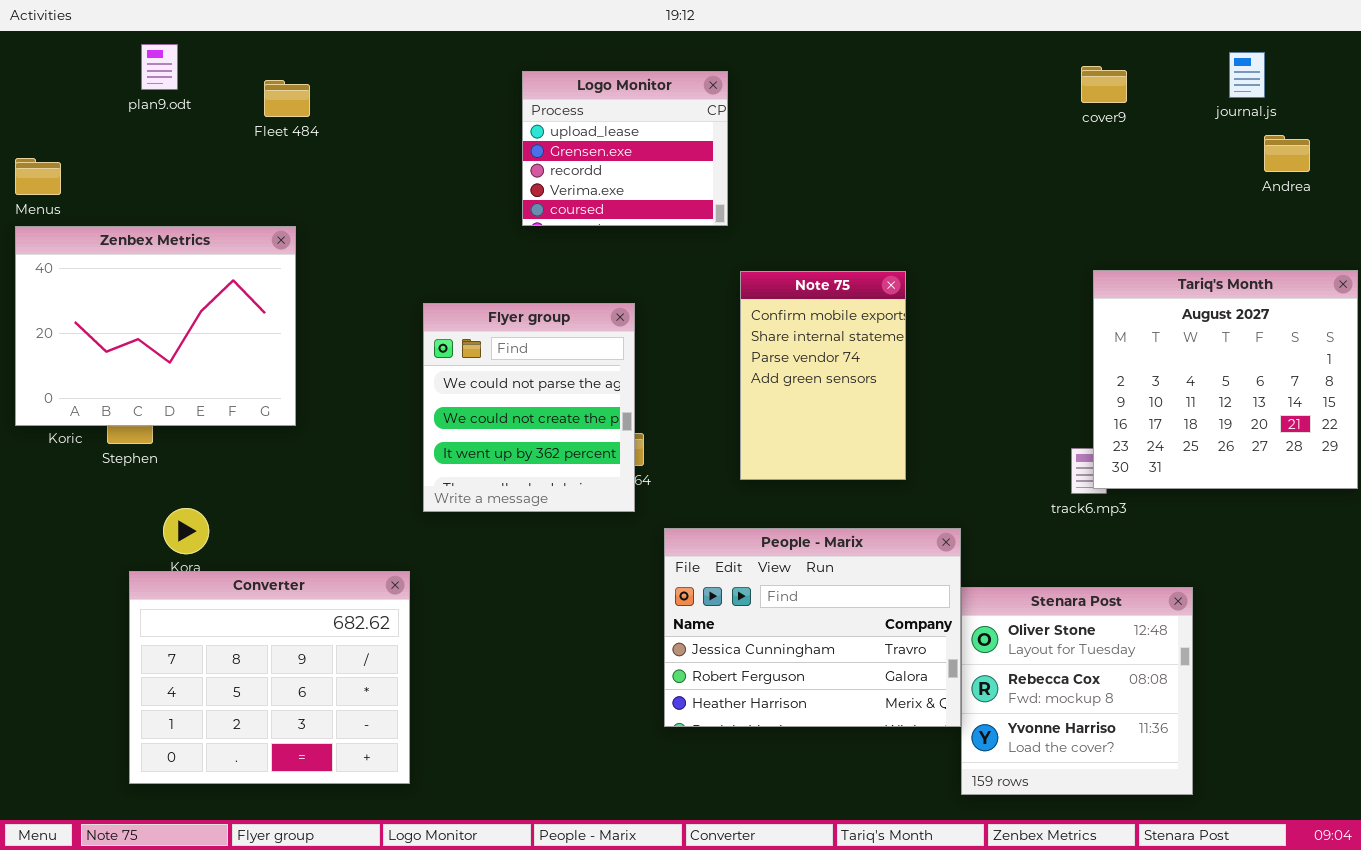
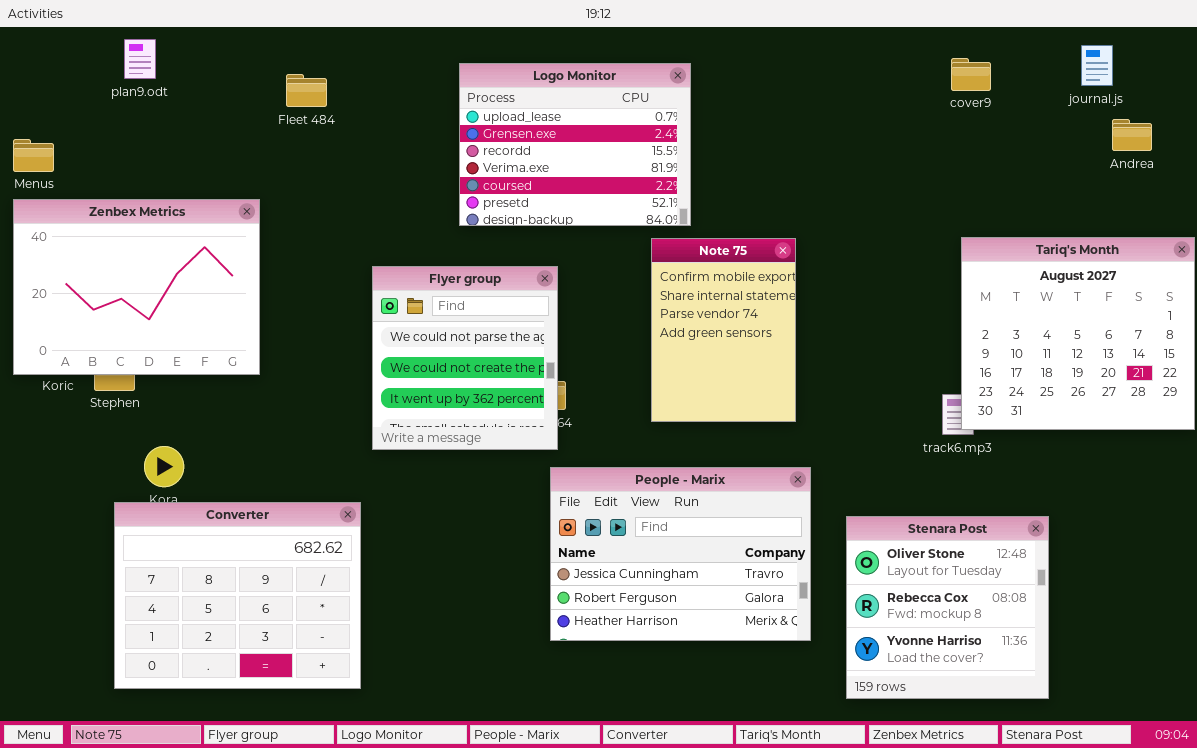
Logo Monitor: [522,71,728,226] -> [459,63,691,226], resized
Fleet 484: [264,80,310,117] -> [286,74,327,107], moved
People - Marix: [664,528,961,727] -> [550,467,811,641], moved

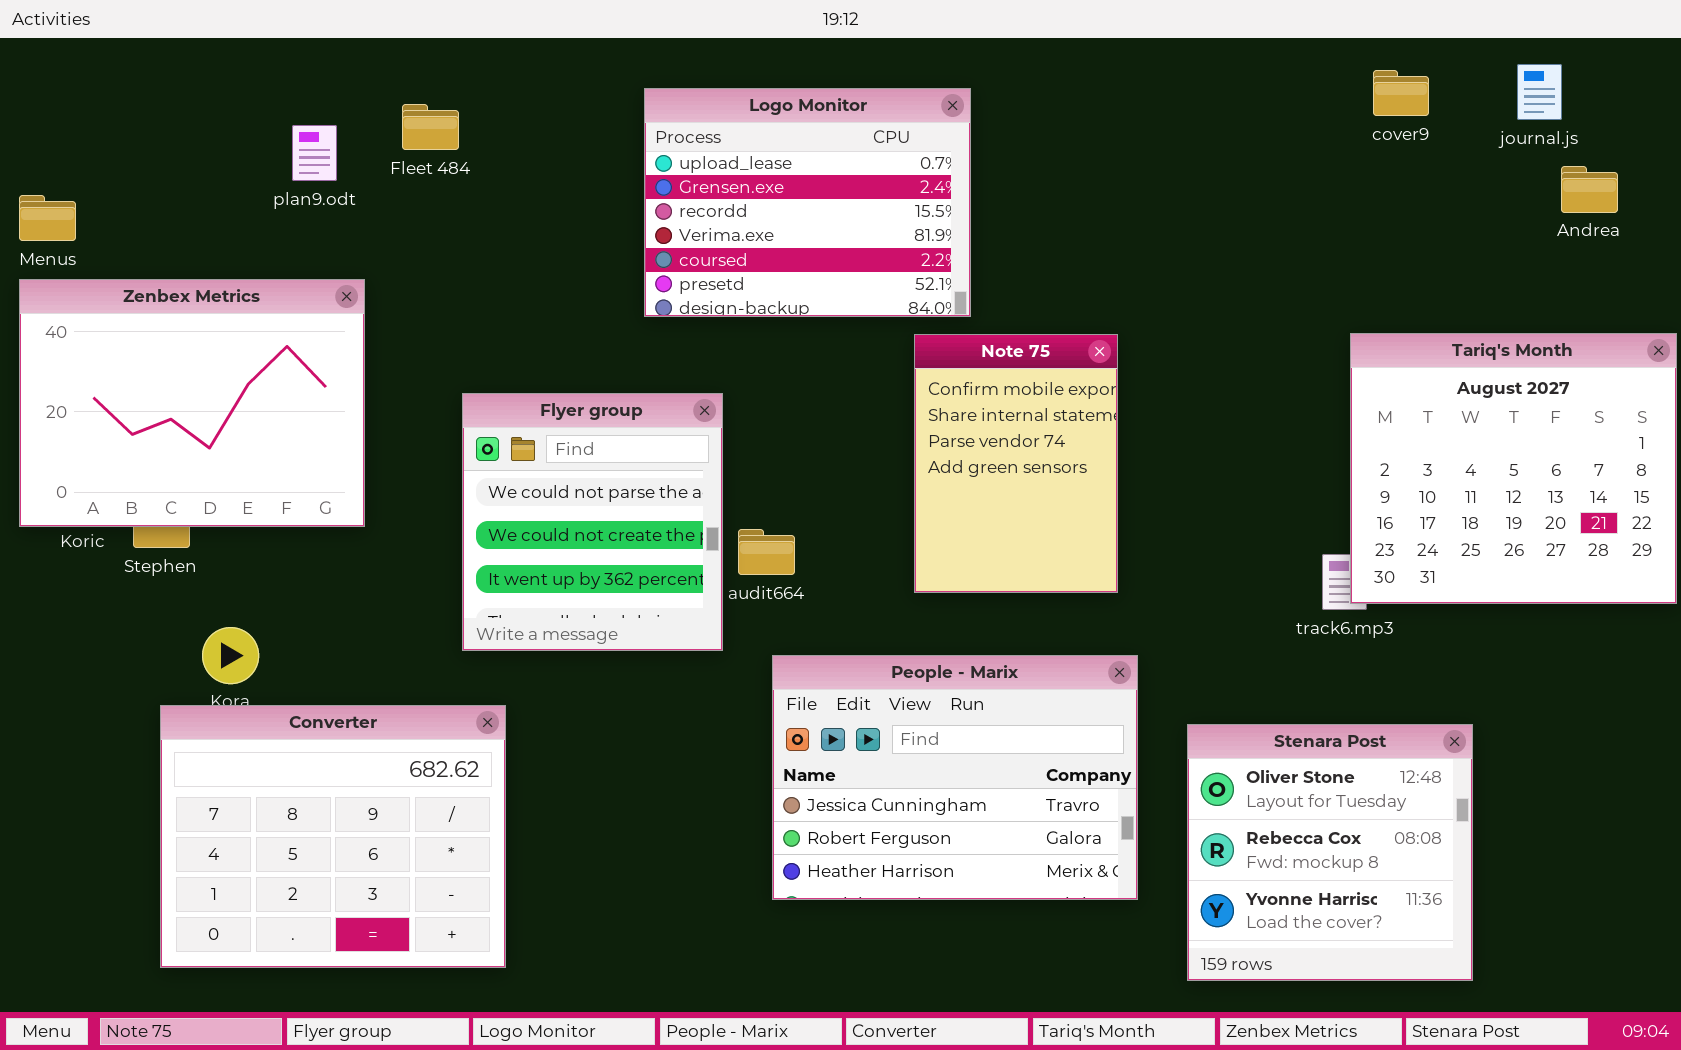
plan9.odt: [124,39,156,79] -> [292,125,337,181], moved
cover9: [951,58,991,91] -> [1373,70,1429,116], moved
Flyer group: [372,266,558,450] -> [462,393,723,651], moved

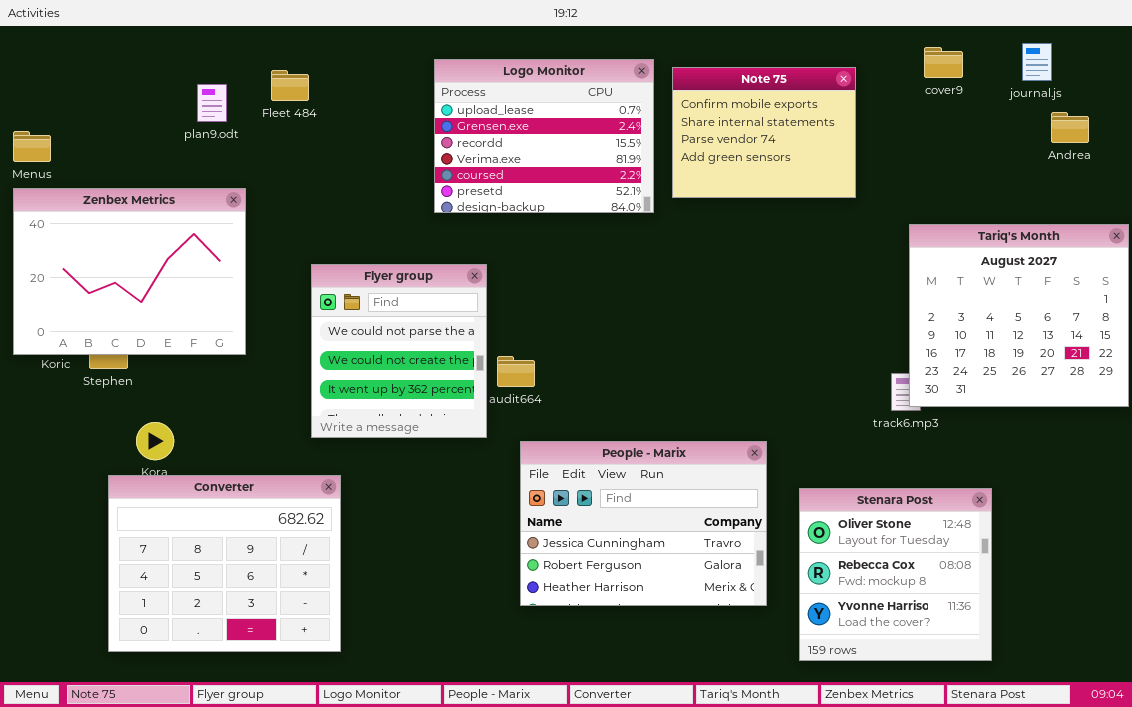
Note 75: [914,334,1118,593] -> [672,67,856,198], moved, resized

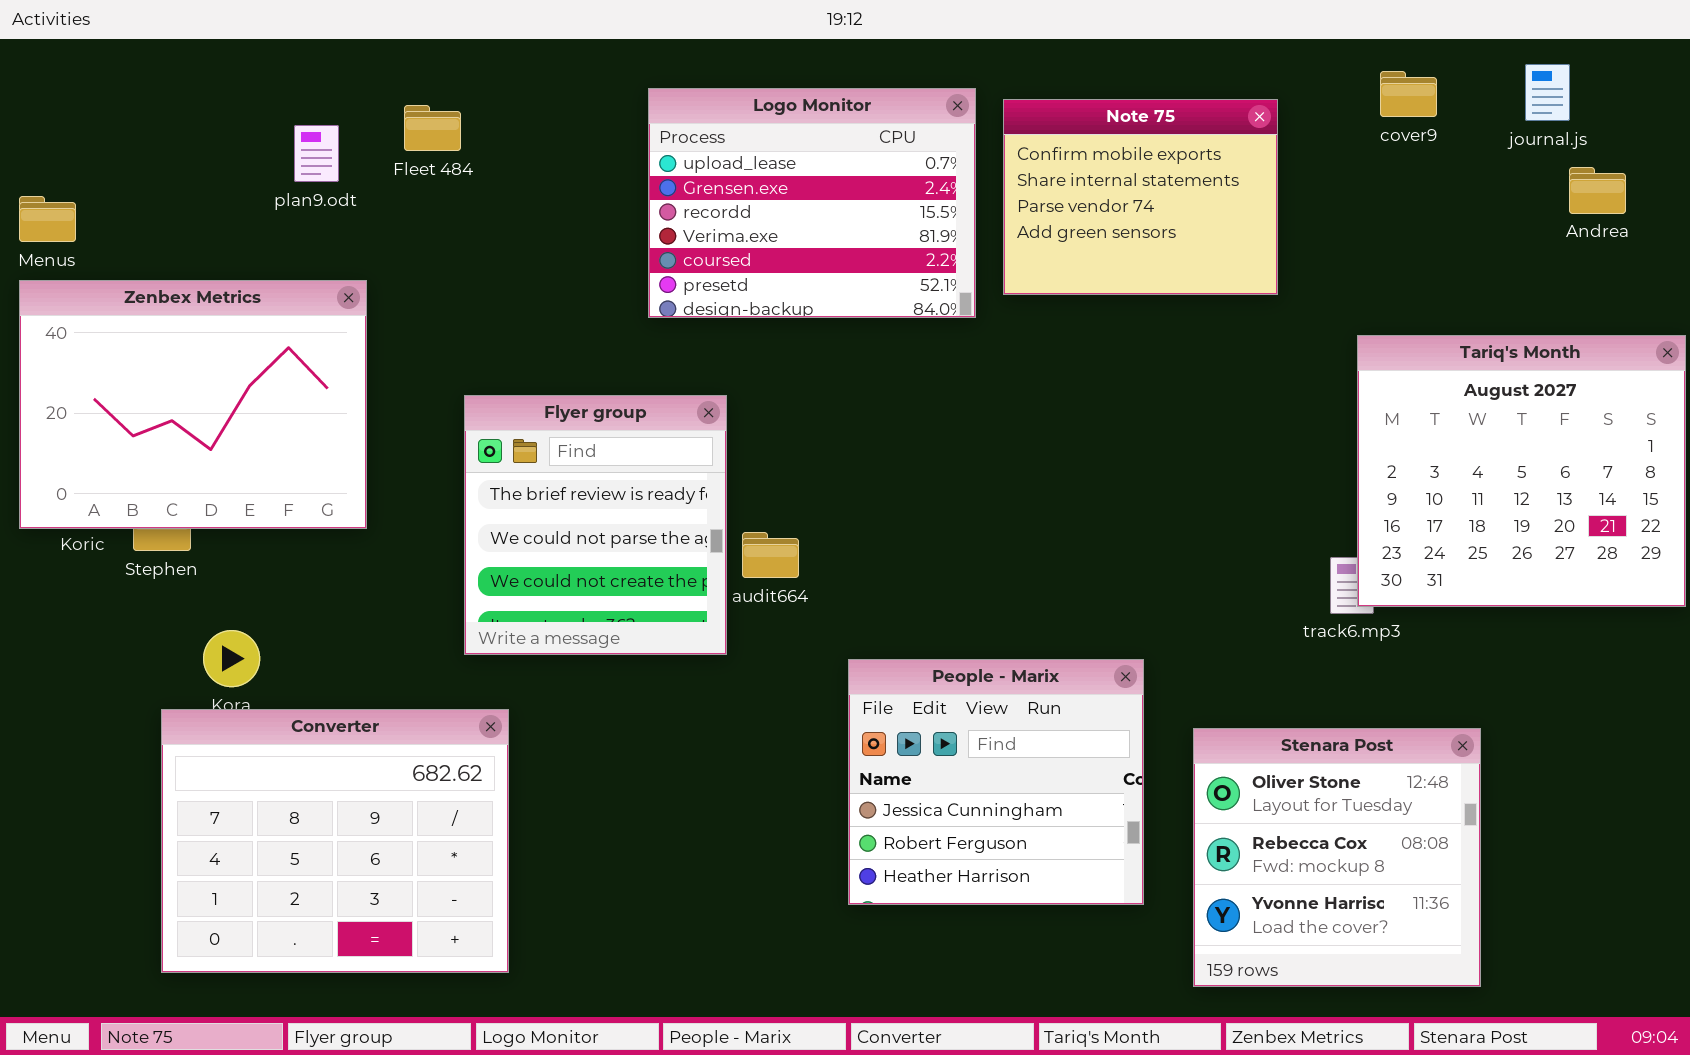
Flyer group: [311,264,487,438] -> [464,395,727,655], scrolled up 1 row
People - Marix: [520,441,767,606] -> [848,659,1144,905], resized

